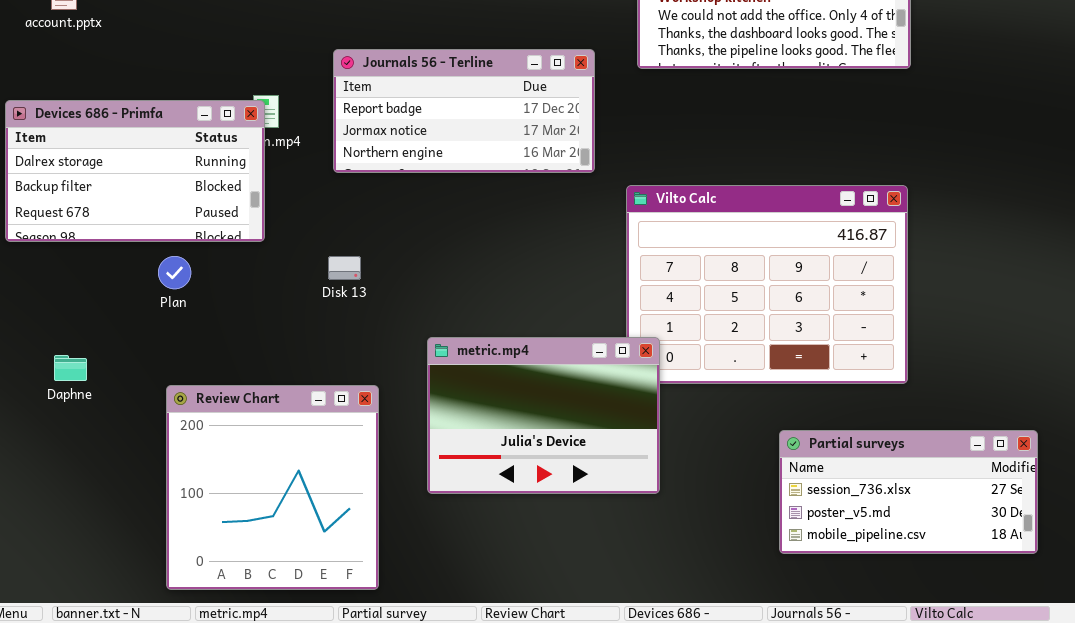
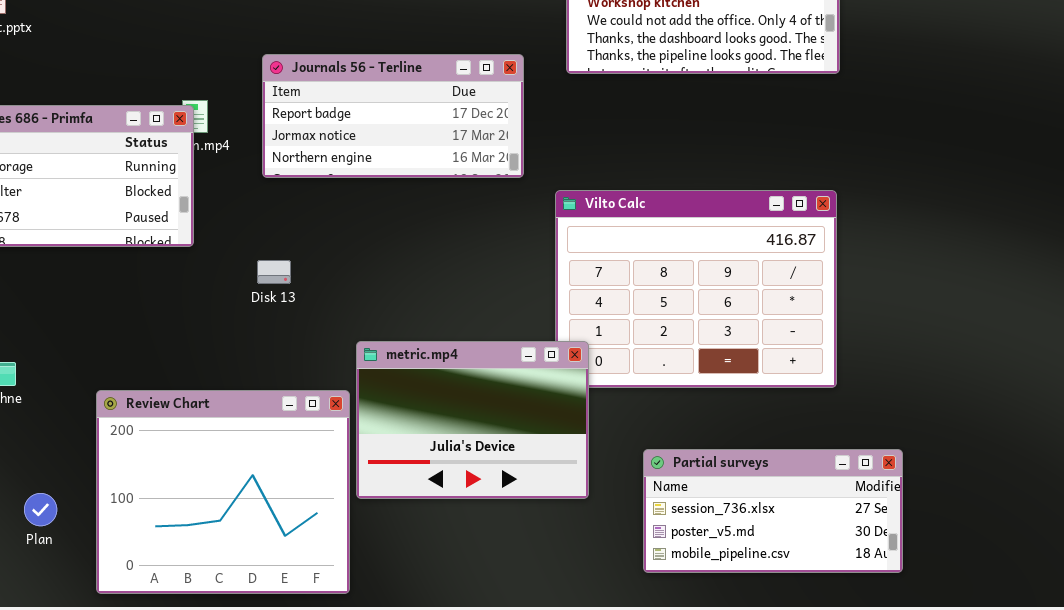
Plan: [158,256,191,289] -> [24,493,57,526], moved
Review Chart: [166,385,379,590] -> [96,390,350,594], resized
Partial surveys: [779,430,1038,554] -> [643,449,903,573], moved

